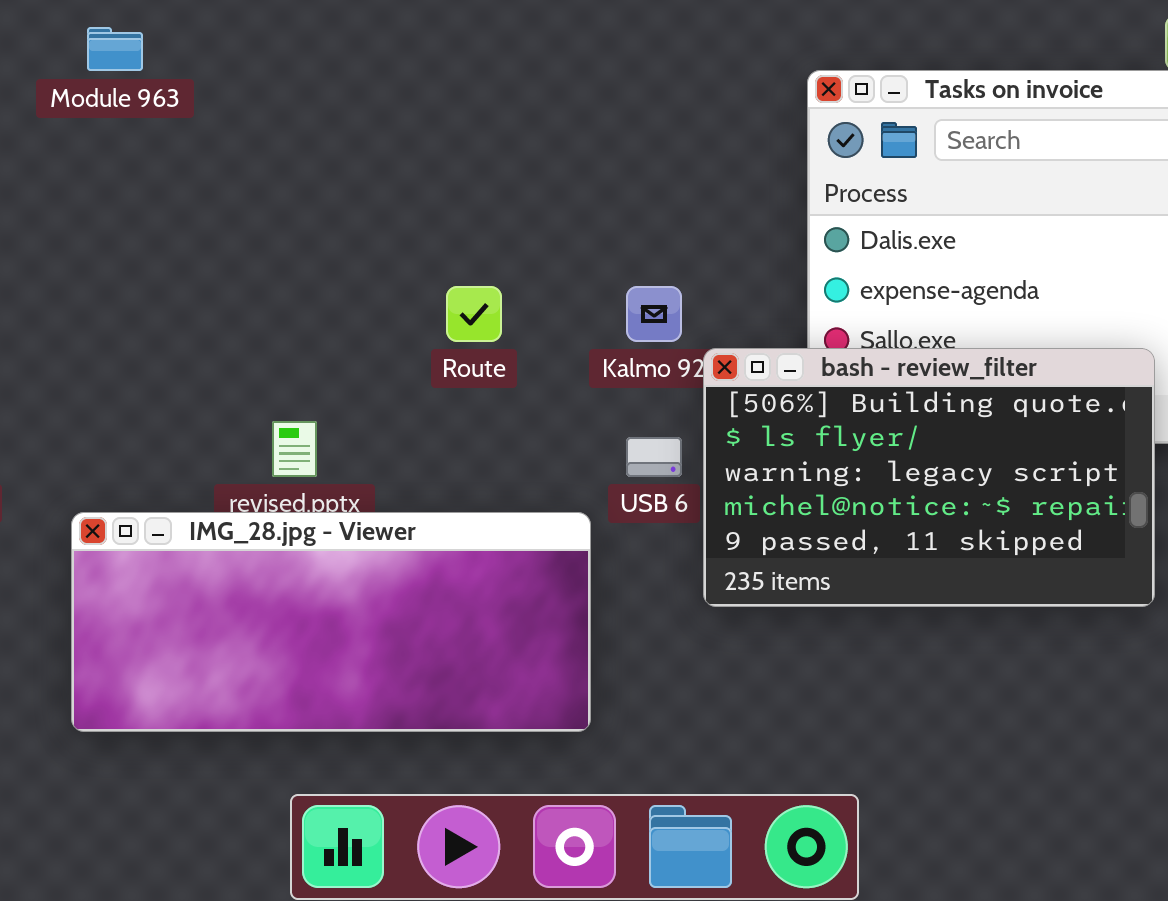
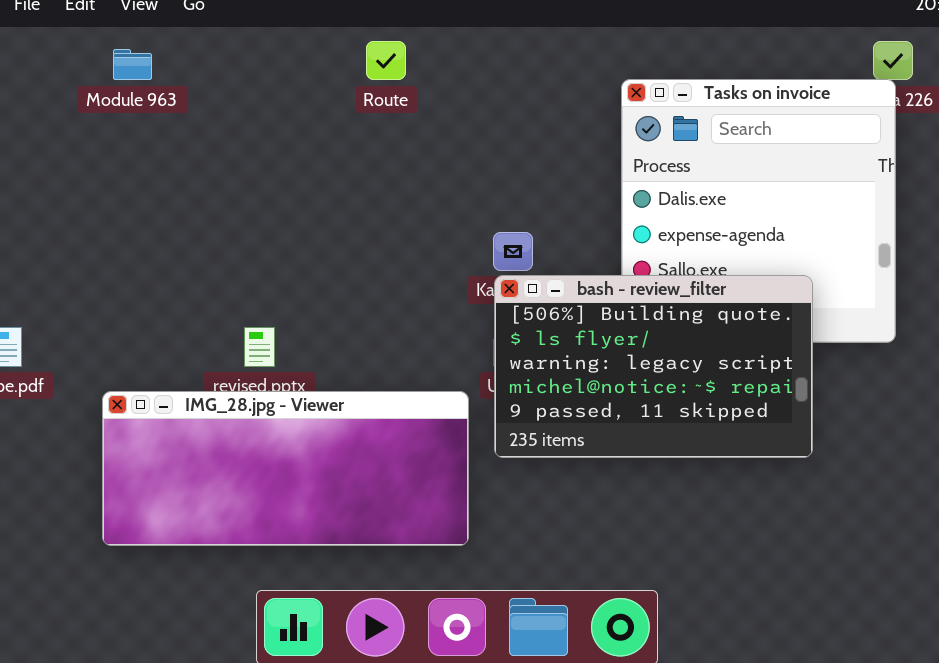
Route: [446,286,502,342] -> [366,41,406,80], moved
bash - review_filter: [703,348,1155,607] -> [494,275,813,458], moved

